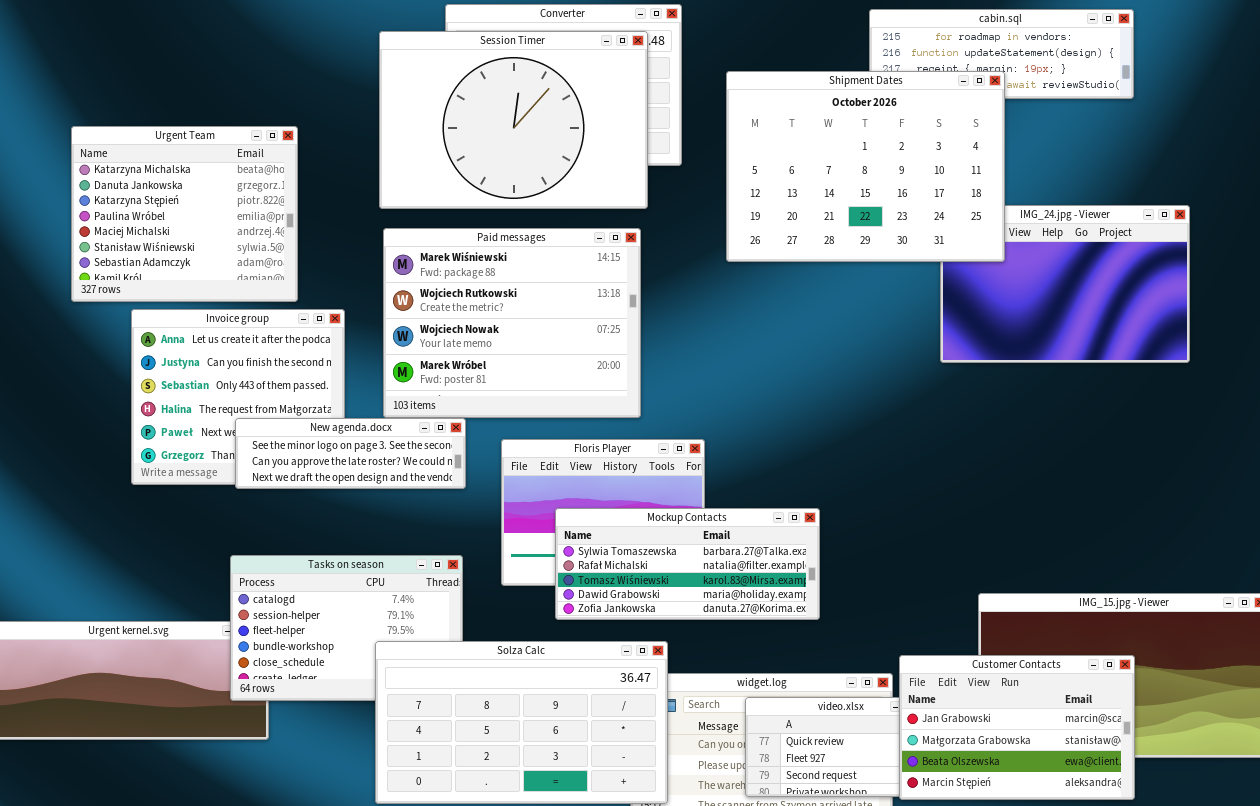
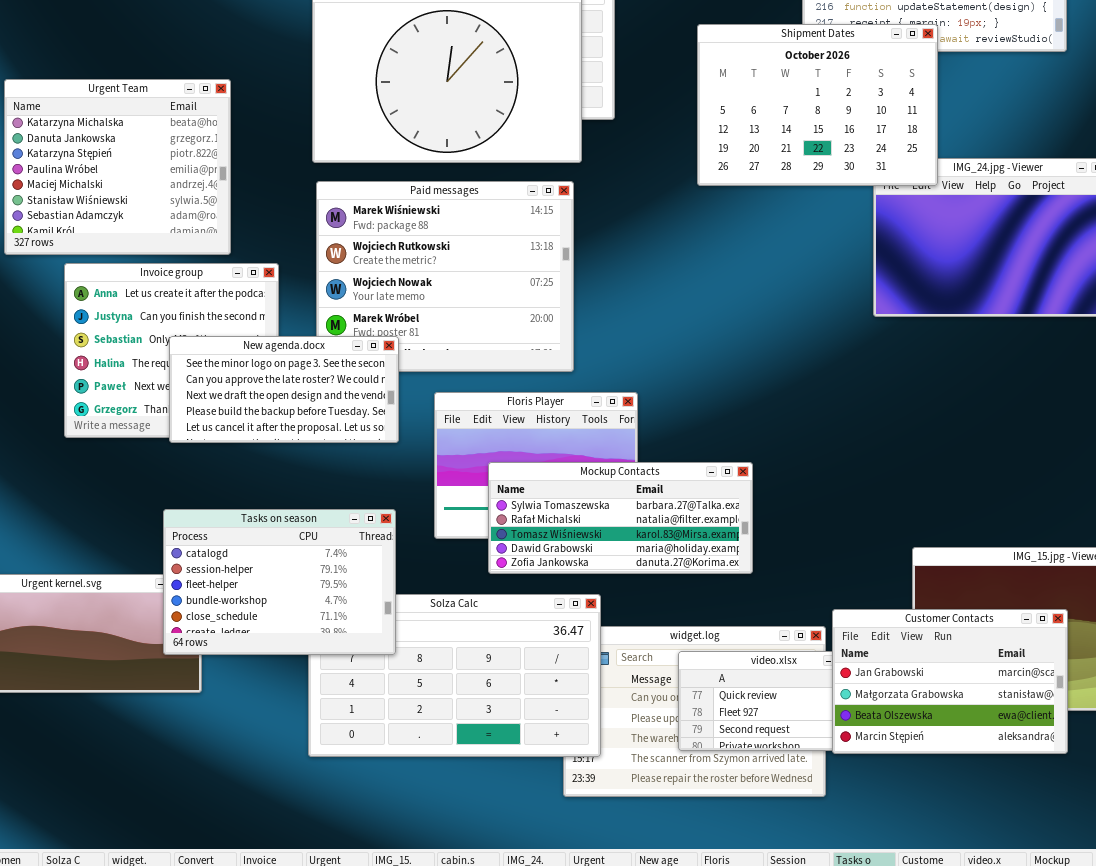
Shipment Dates: [726,71,1005,262] -> [697,24,938,186], resized
New agenda.docx: [235,418,466,489] -> [169,336,399,443], resized
Tasks on season: [230,555,463,701] -> [163,509,396,655], raised

